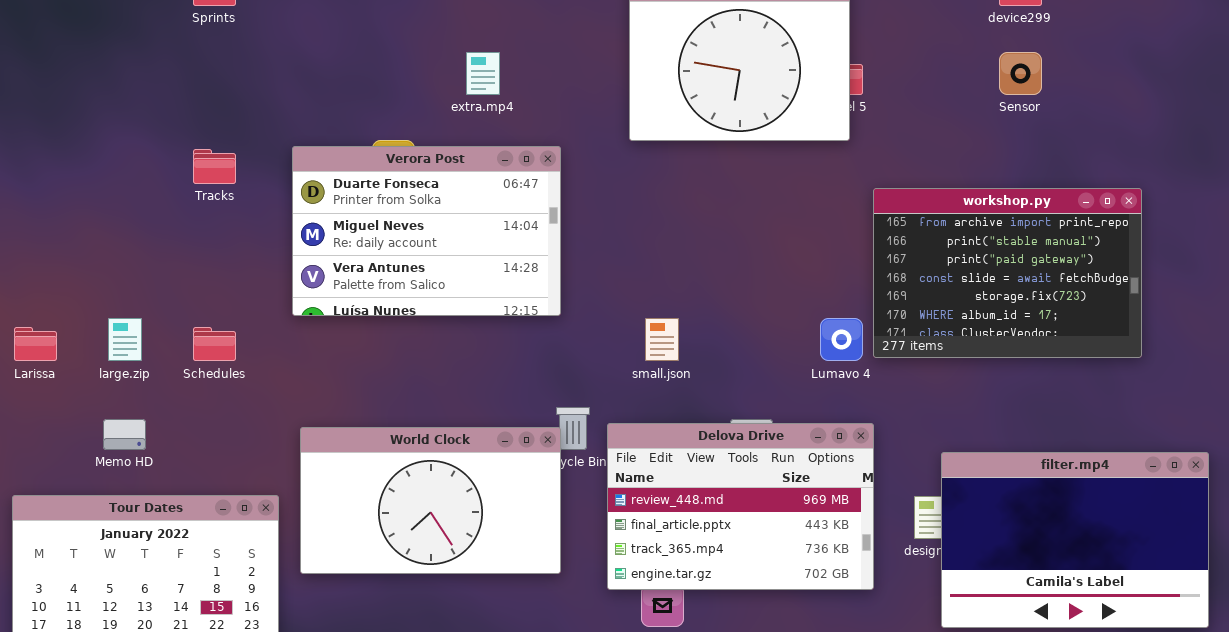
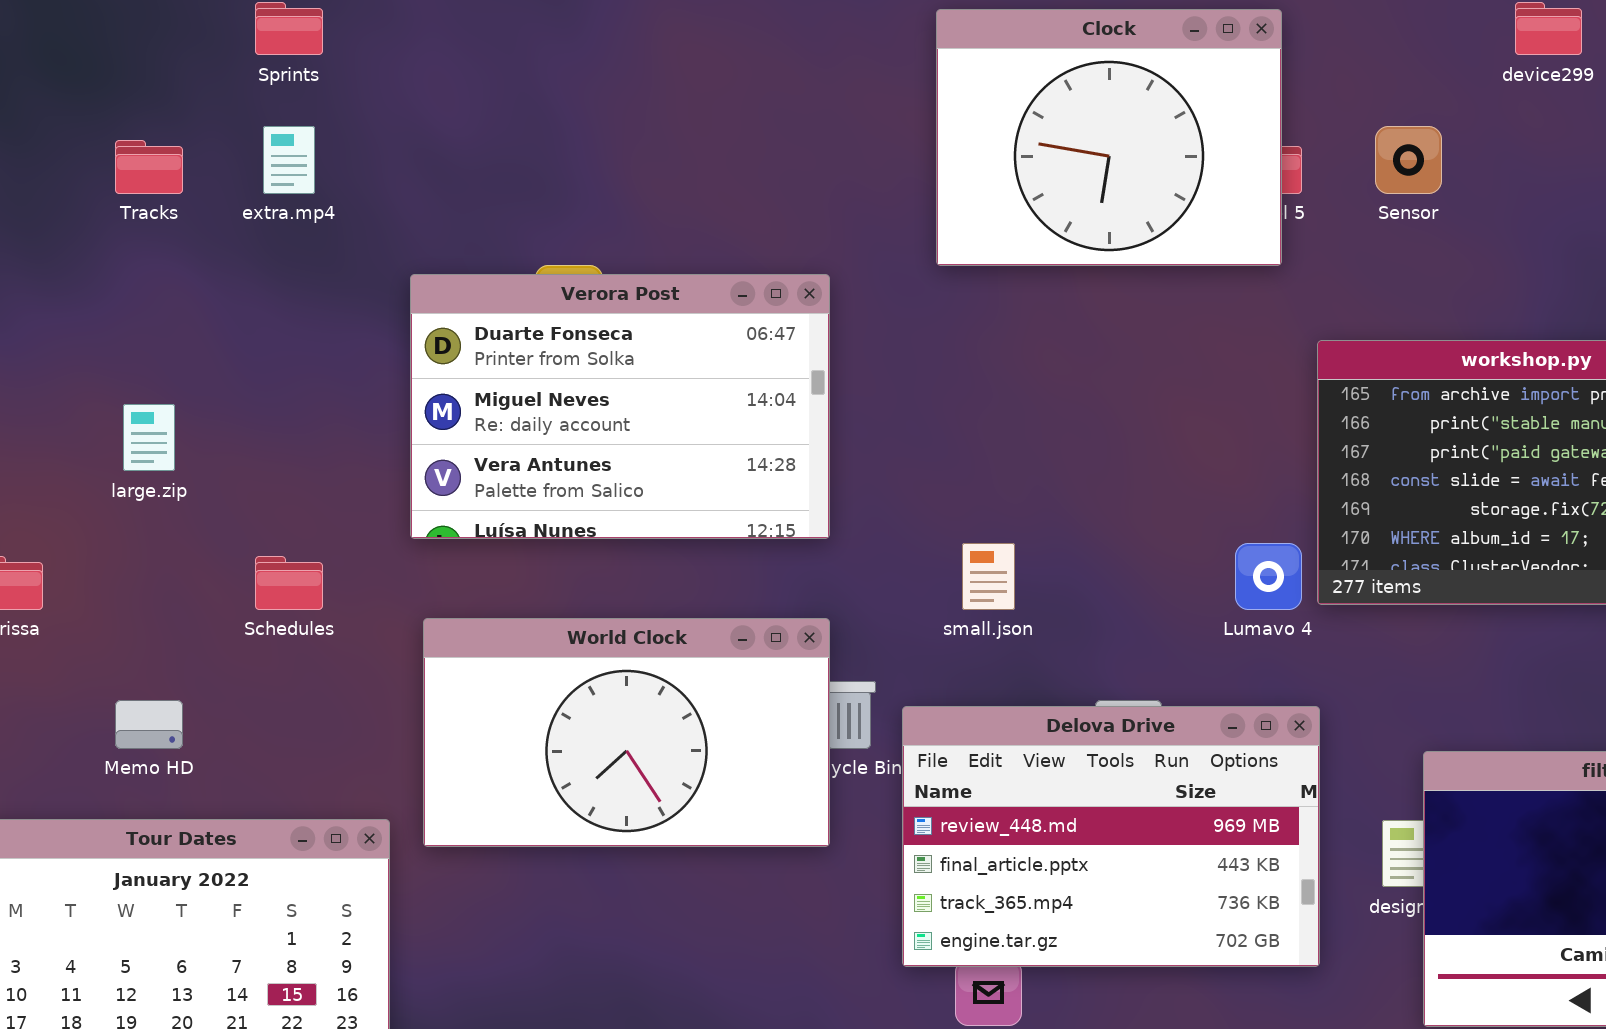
extra.mp4: [466,52,500,95] -> [263,126,315,194], moved
Sensor: [999,52,1042,95] -> [1375,126,1442,194], moved
Tracks: [193,149,236,184] -> [115,140,183,194], moved
large.zip: [108,318,142,361] -> [123,404,175,471], moved
World Clock: [300,427,561,574] -> [423,618,830,847], moved

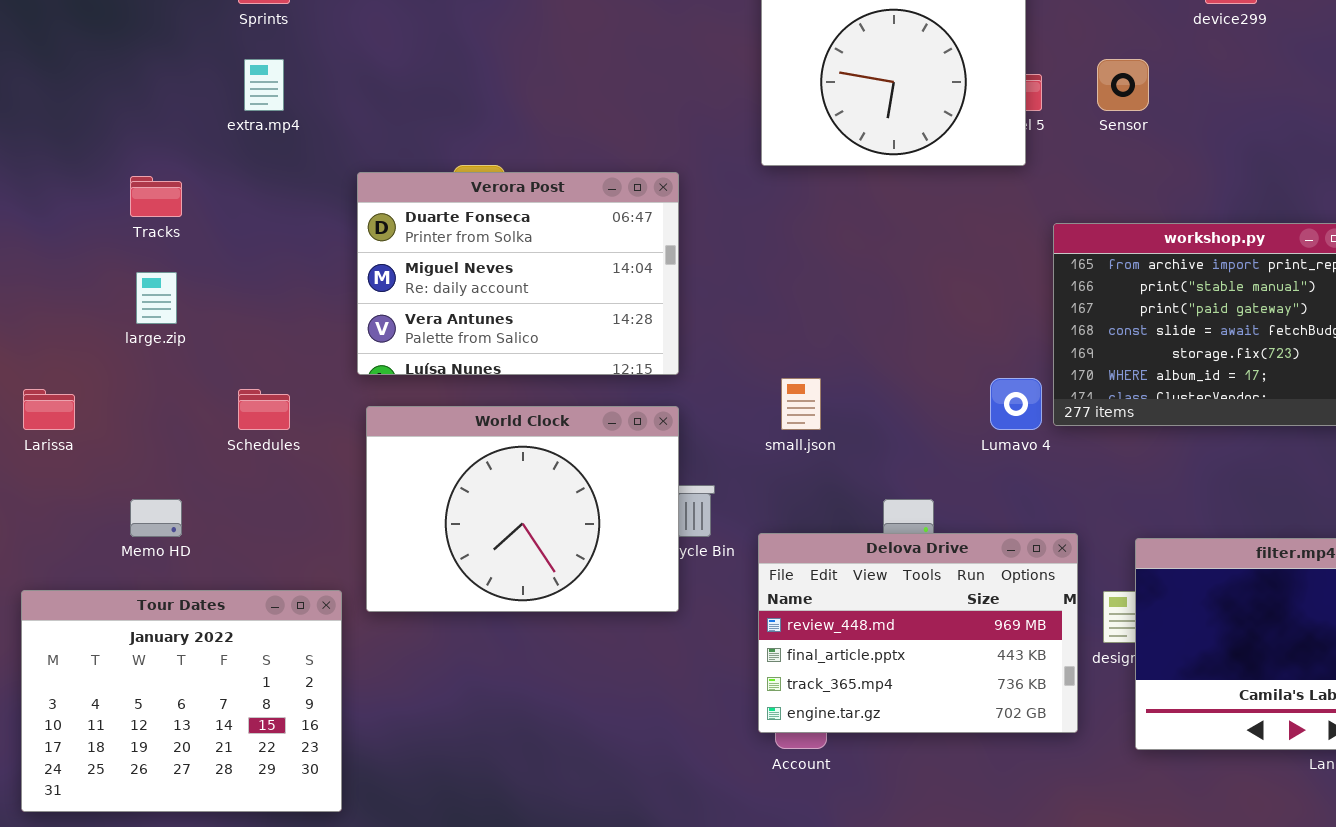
Tracks: [115,140,183,194] -> [130,176,182,217], moved
World Clock: [423,618,830,847] -> [366,406,679,612], resized
Delova Drive: [902,706,1320,967] -> [758,533,1078,733], moved

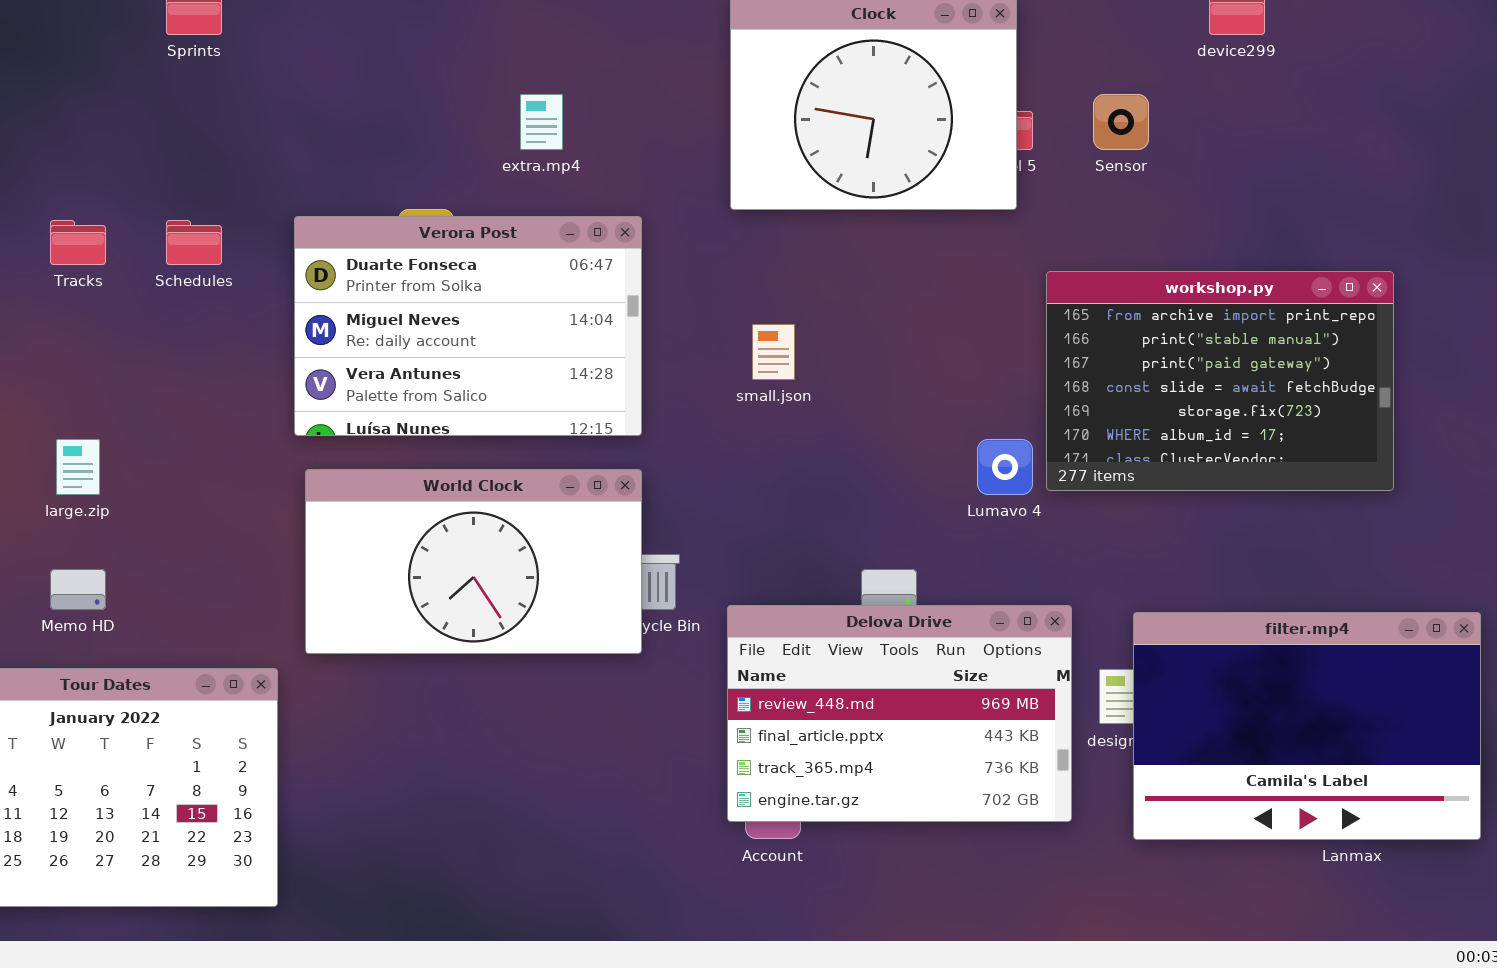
extra.mp4: [244,59,284,111] -> [520,94,563,150], moved
large.zip: [136,272,177,324] -> [56,439,100,495], moved
small.json: [781,378,821,430] -> [752,324,795,380], moved
Schedules: [238,389,290,430] -> [166,220,222,265], moved
World Clock: [366,406,679,612] -> [305,469,642,654], resized

